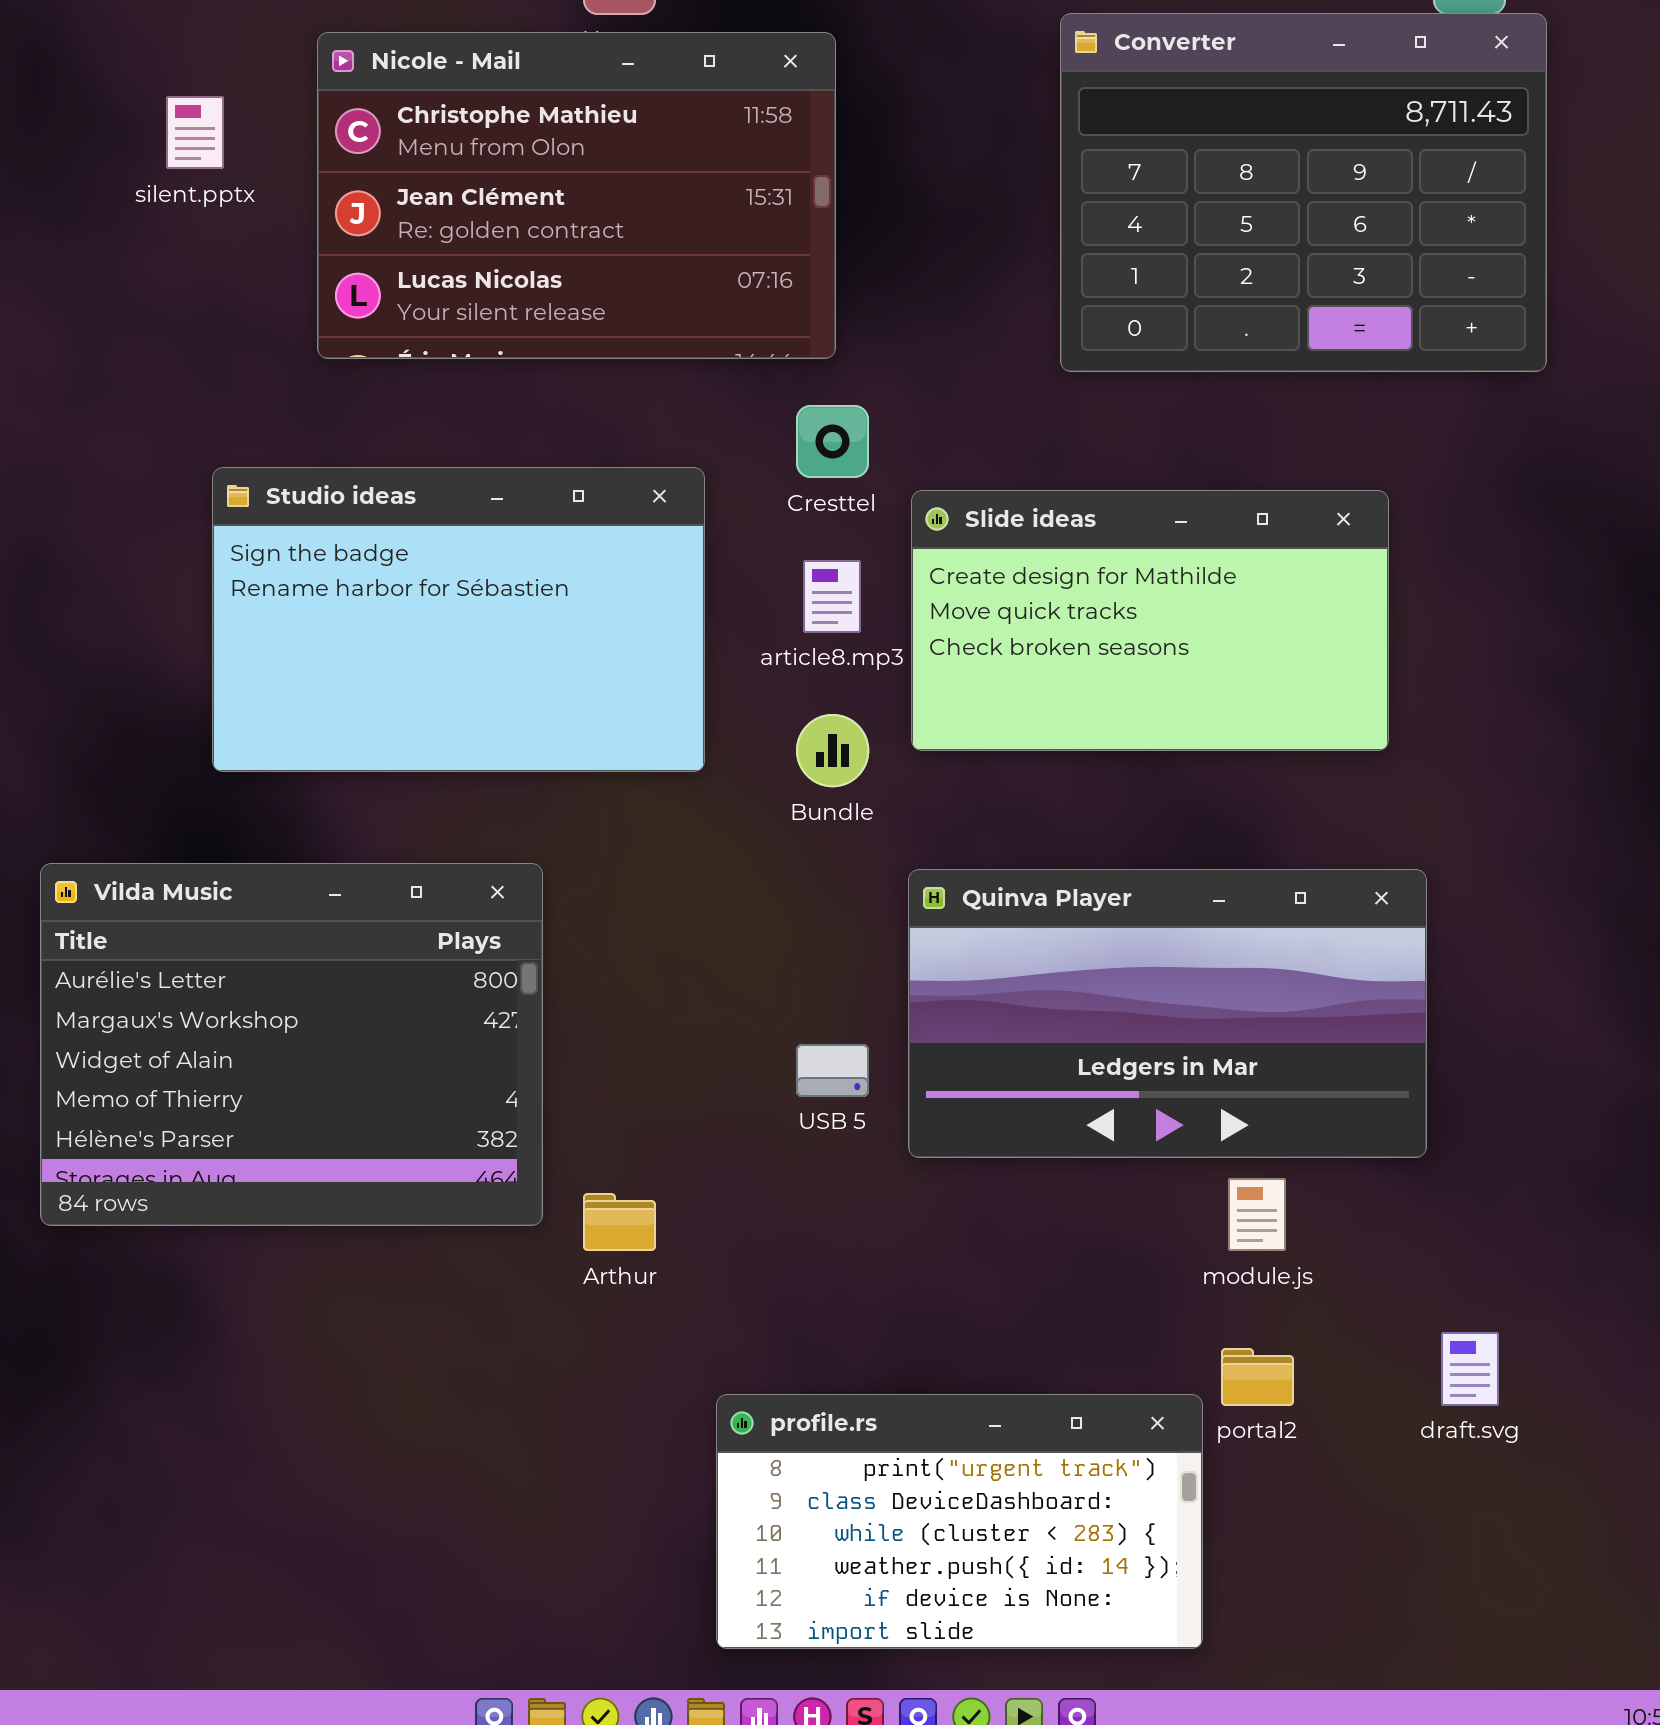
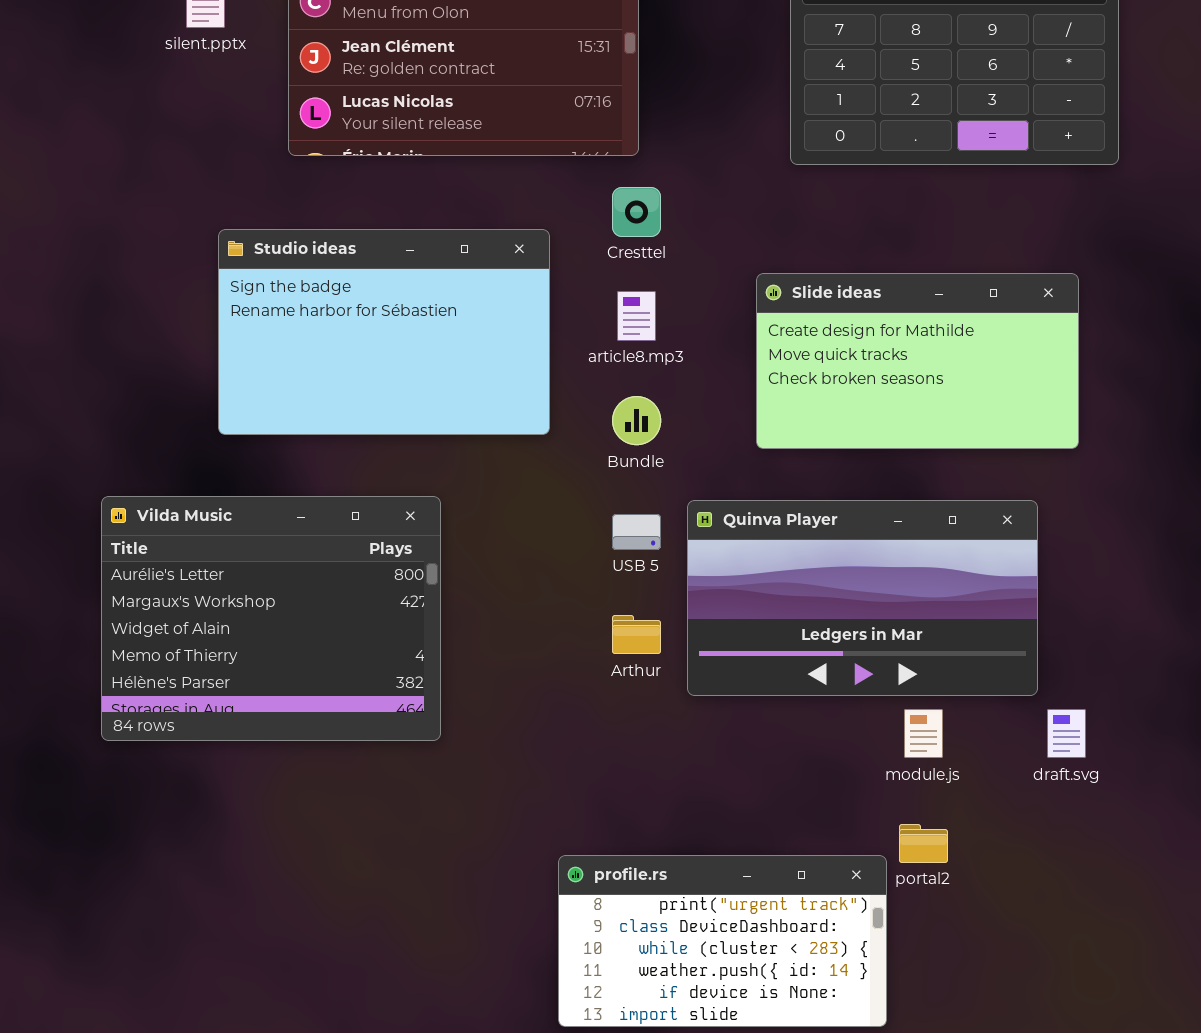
Slide ideas: [911,490,1389,751] -> [756,273,1079,449], moved
USB 5: [796,1044,869,1097] -> [612,514,661,550], moved
Arthur: [583,1193,656,1251] -> [612,615,661,654], moved
draft.svg: [1441,1332,1499,1406] -> [1047,709,1086,758], moved

